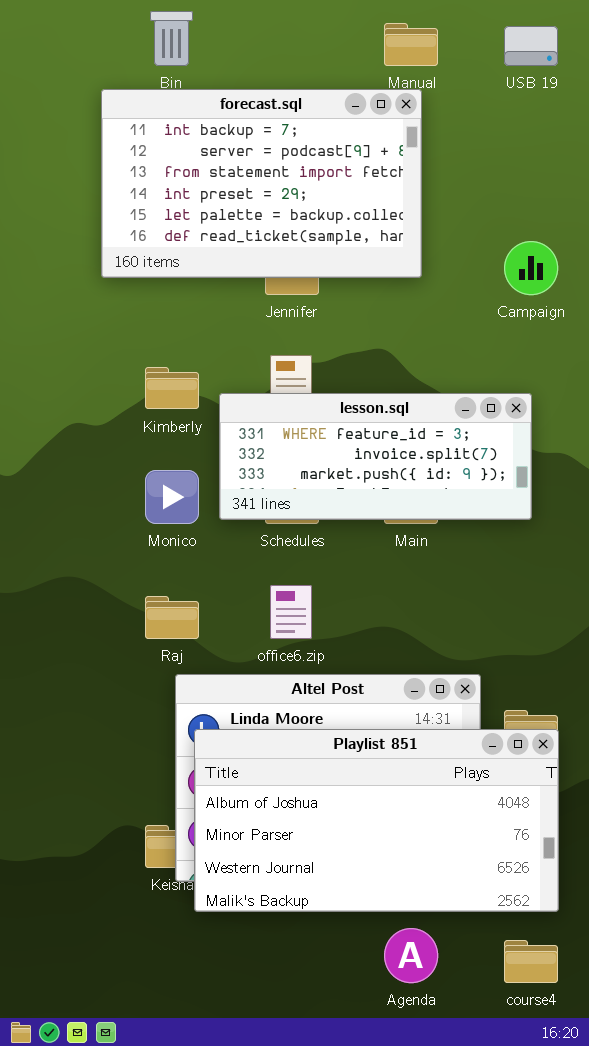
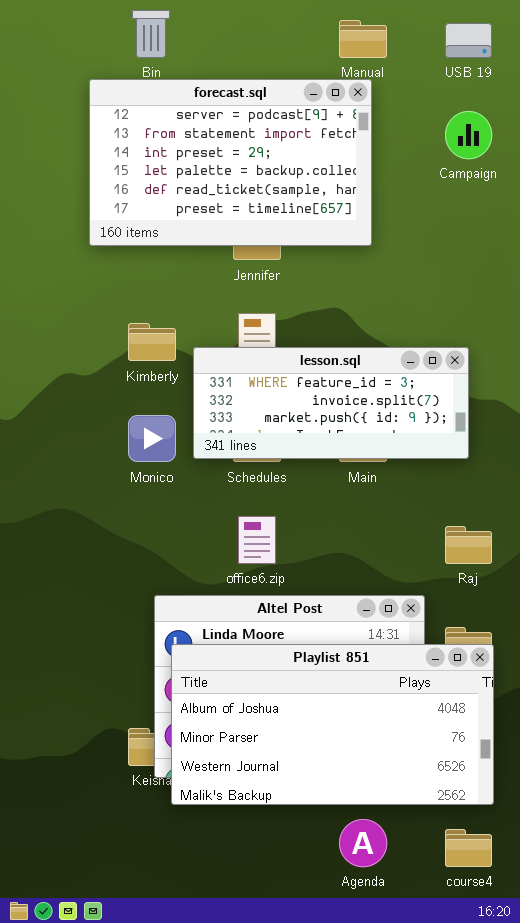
forecast.sql: [101,89,422,278] -> [89,79,372,246], scrolled down 1 row
Campaign: [504,241,558,295] -> [445,111,492,159], moved
Raj: [145,596,199,639] -> [445,526,492,564], moved

